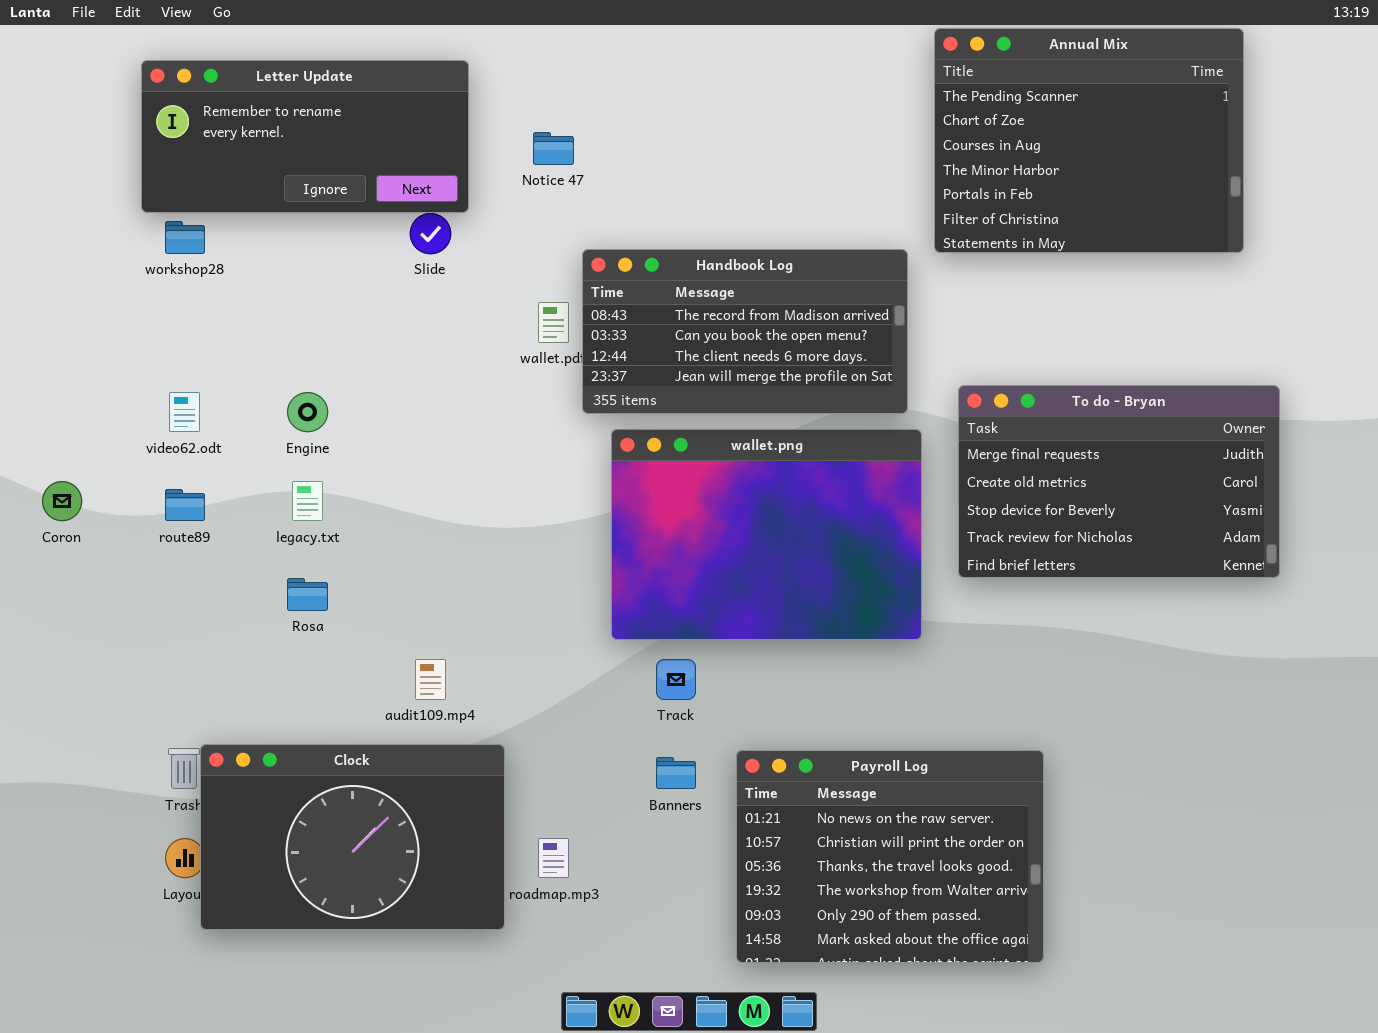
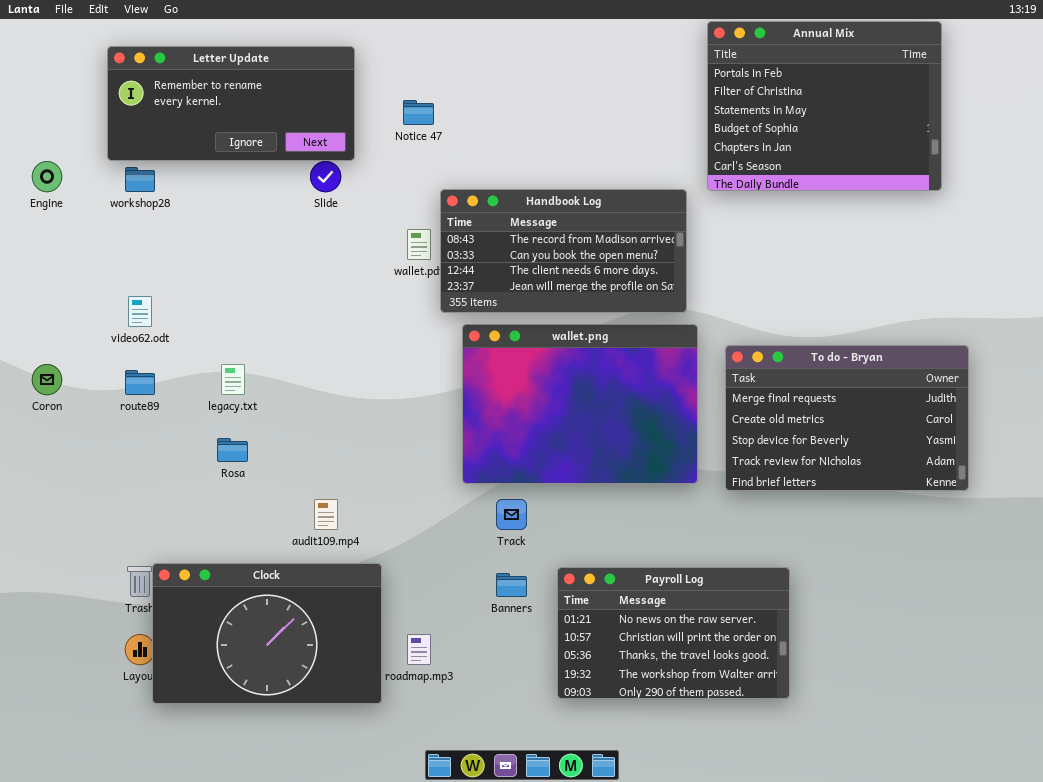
Annual Mix: [934,28,1244,253] -> [707,21,942,191], scrolled down 4 rows
To do - Bryan: [958,385,1280,578] -> [725,345,969,491], moved
Engine: [287,392,328,432] -> [32,161,62,192], moved
Payroll Log: [736,750,1044,963] -> [557,567,790,699], resized

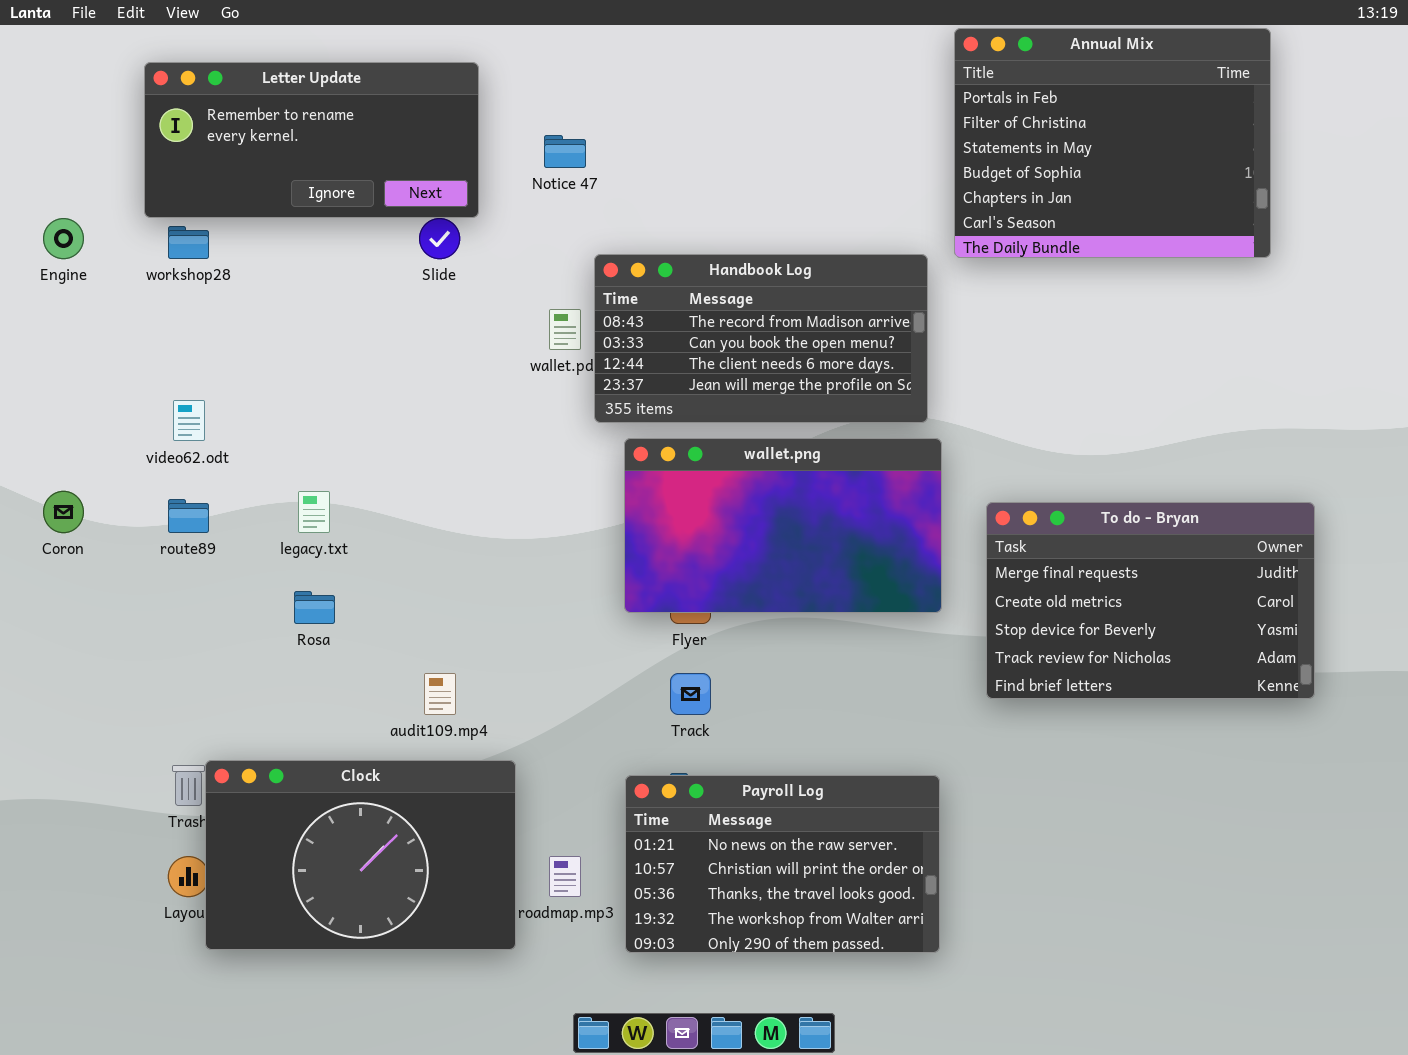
wallet.png: [462,324,698,484] -> [624,438,942,613], resized
To do - Bryan: [725,345,969,491] -> [986,502,1315,699], moved
Payroll Log: [557,567,790,699] -> [625,775,940,953], moved

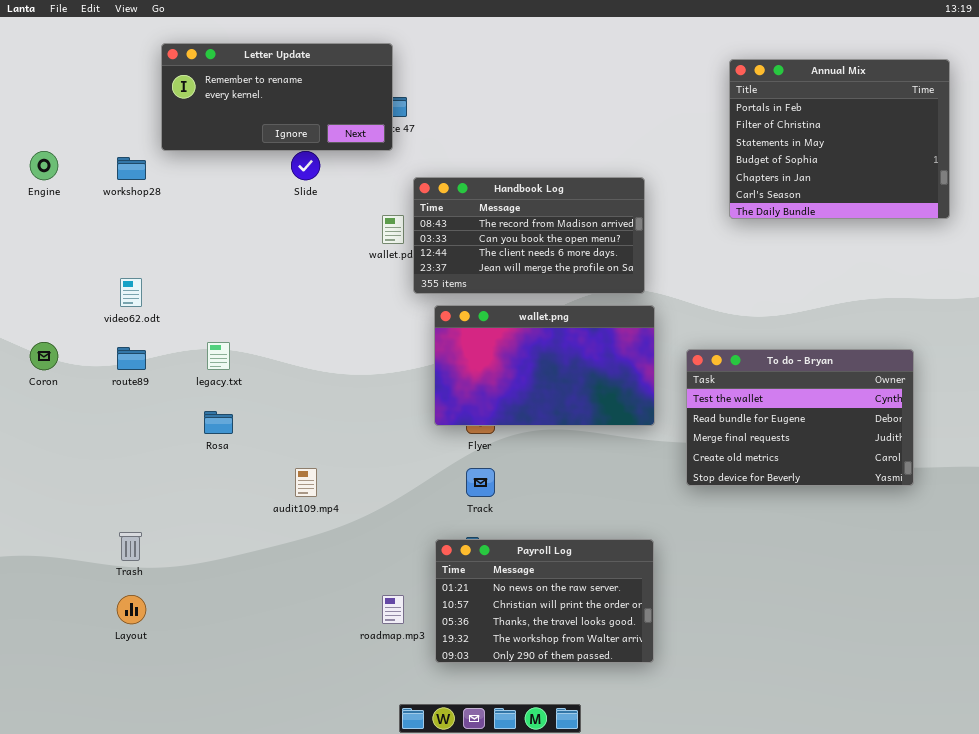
Annual Mix: [954,28,1271,258] -> [729,59,950,219], moved
Letter Update: [144,62,479,218] -> [161,43,393,151], moved
To do - Bryan: [986,502,1315,699] -> [686,349,914,486], scrolled up 2 rows
Clock: [205,760,516,950] -> none, closed

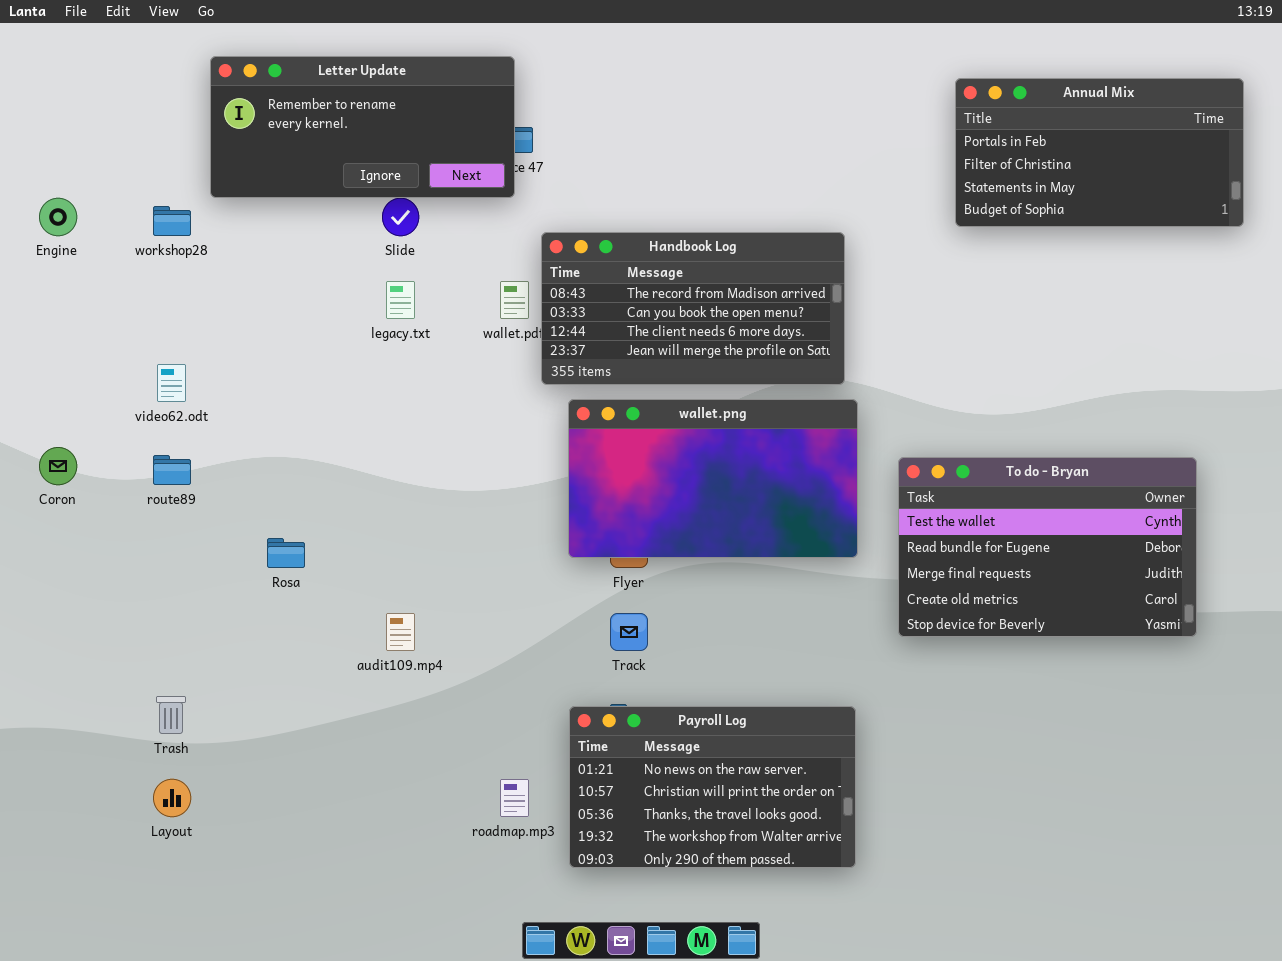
Annual Mix: [729,59,950,219] -> [955,78,1244,227], resized
legacy.txt: [207,342,230,370] -> [386,281,415,319], moved

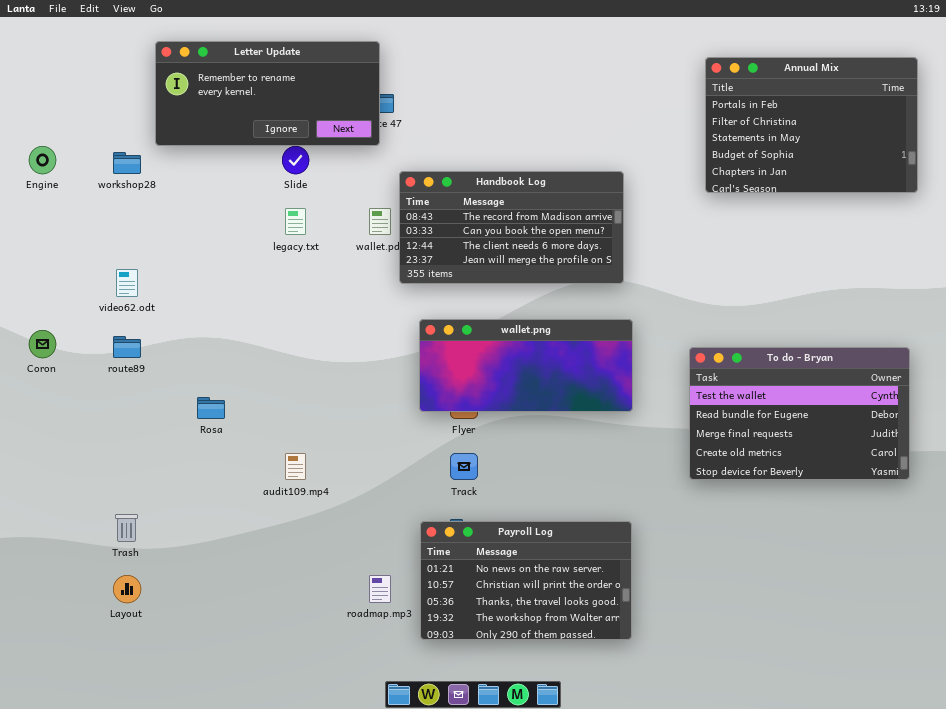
Annual Mix: [955,78,1244,227] -> [705,57,918,193], resized
wallet.png: [568,399,858,558] -> [419,319,633,412], resized
To do - Bryan: [898,457,1197,637] -> [689,347,910,480], moved

